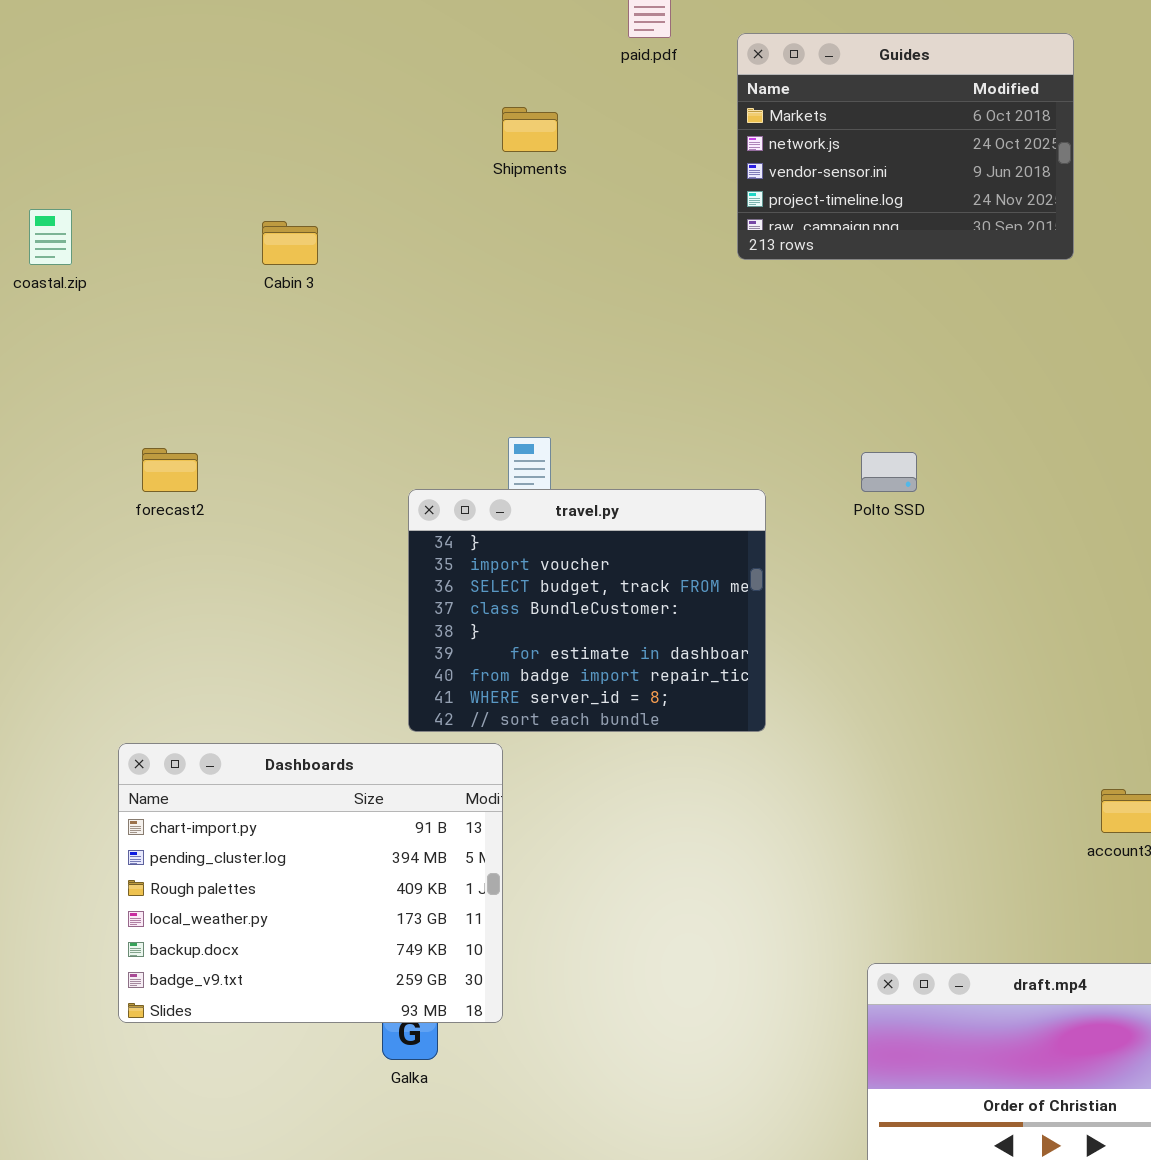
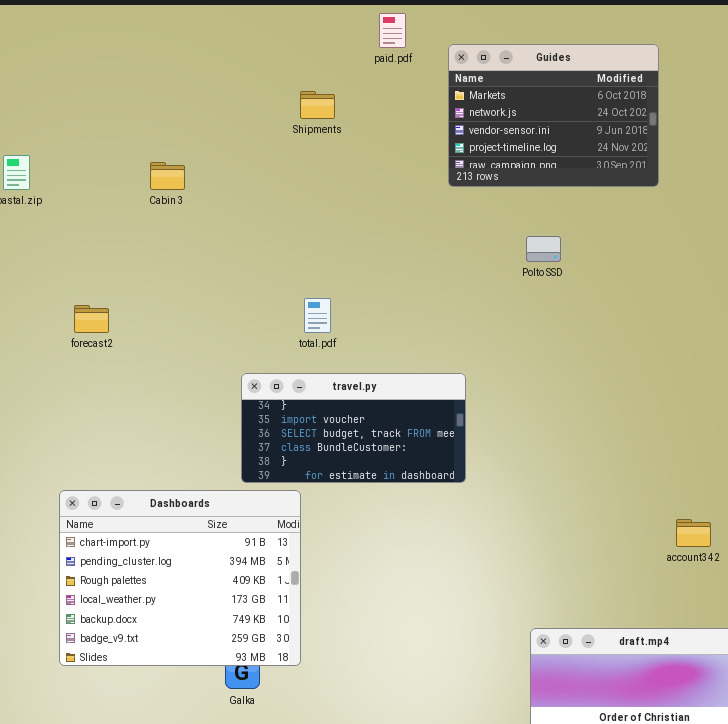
Polto SSD: [861,452,917,492] -> [526,236,561,262], moved
travel.py: [408,489,766,732] -> [241,373,466,483], resized

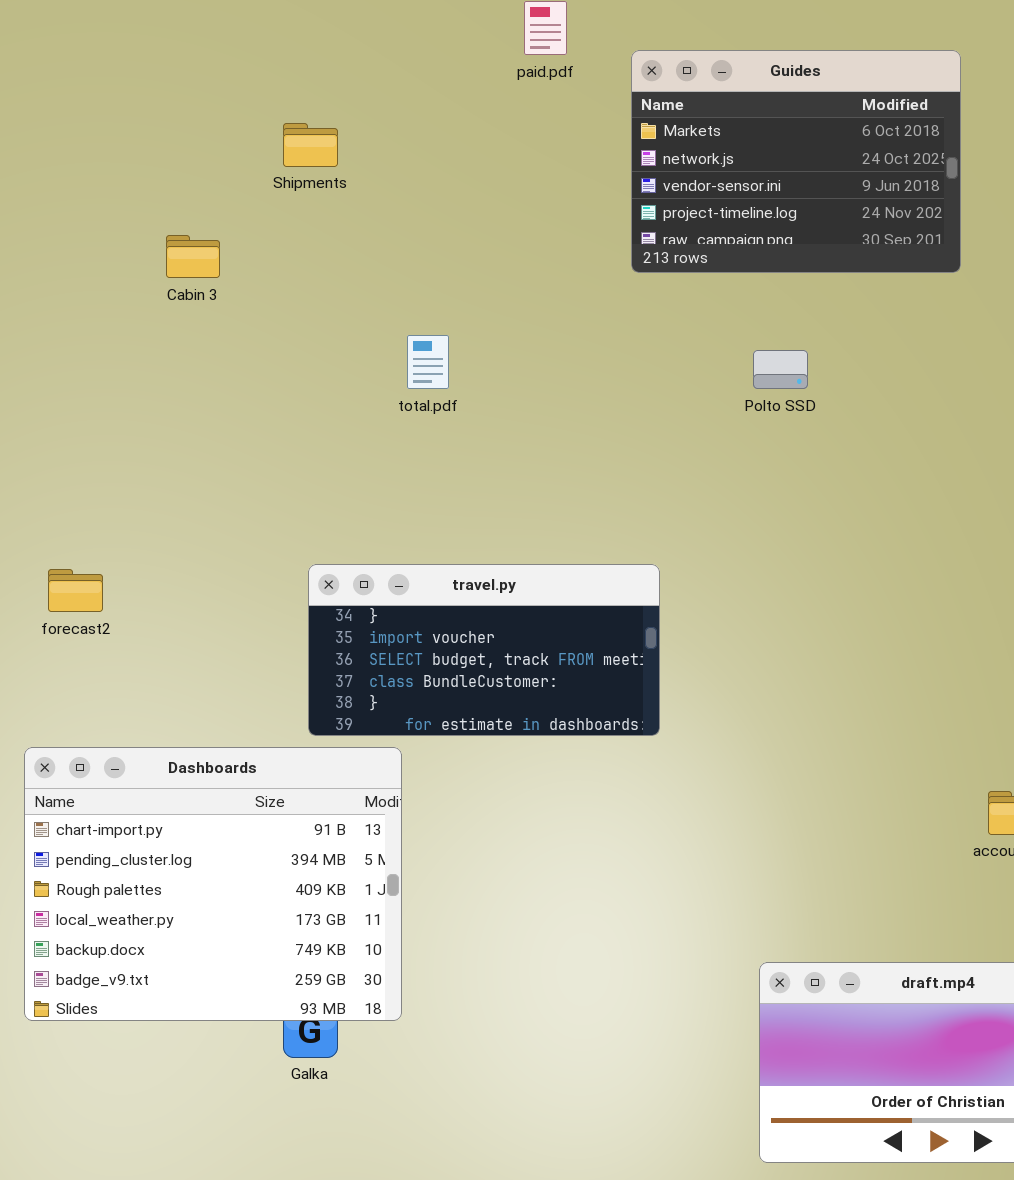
Shipments: [300,91,335,119] -> [283,123,338,167], moved
total.pdf: [304,298,331,333] -> [407,335,449,389], moved
forecast2: [74,305,109,333] -> [48,569,103,612], moved

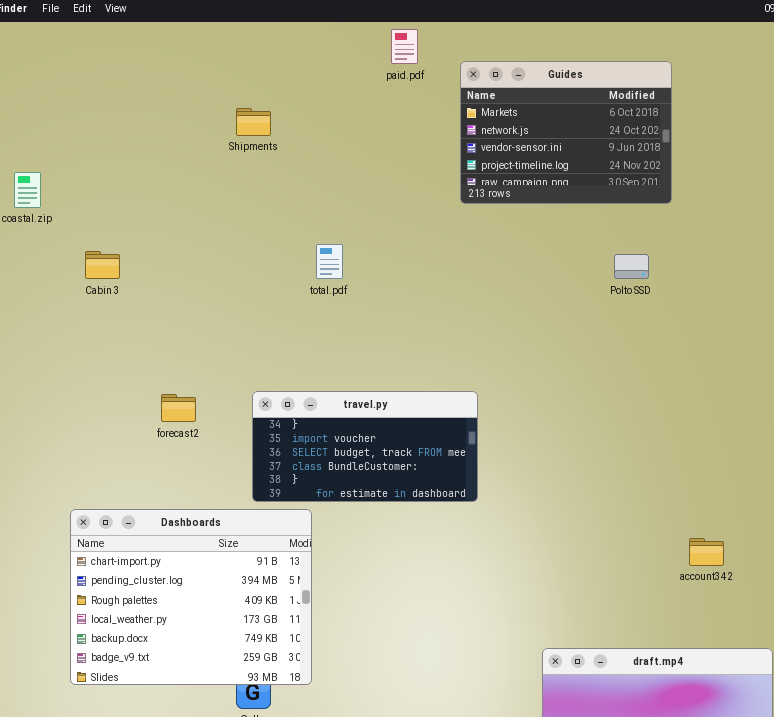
Cabin 3: [166,235,220,278] -> [85,251,120,279], moved
Polto SSD: [753,350,808,389] -> [614,254,649,279], moved
forecast2: [48,569,103,612] -> [161,394,196,422], moved

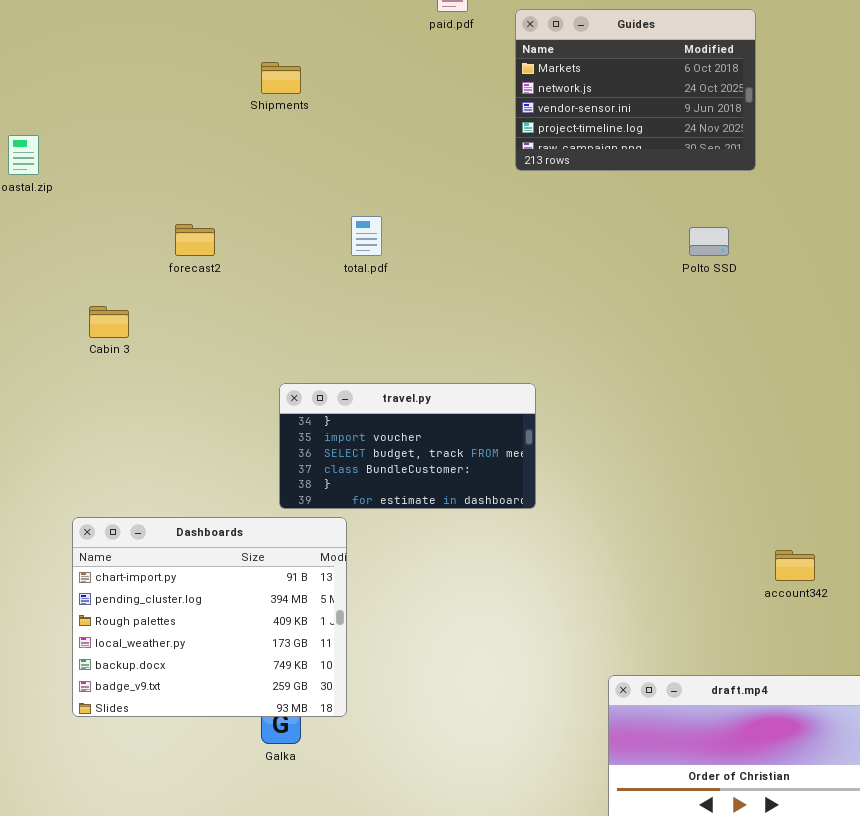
Cabin 3: [85,251,120,279] -> [89,306,129,338], moved
forecast2: [161,394,196,422] -> [175,224,215,256], moved

